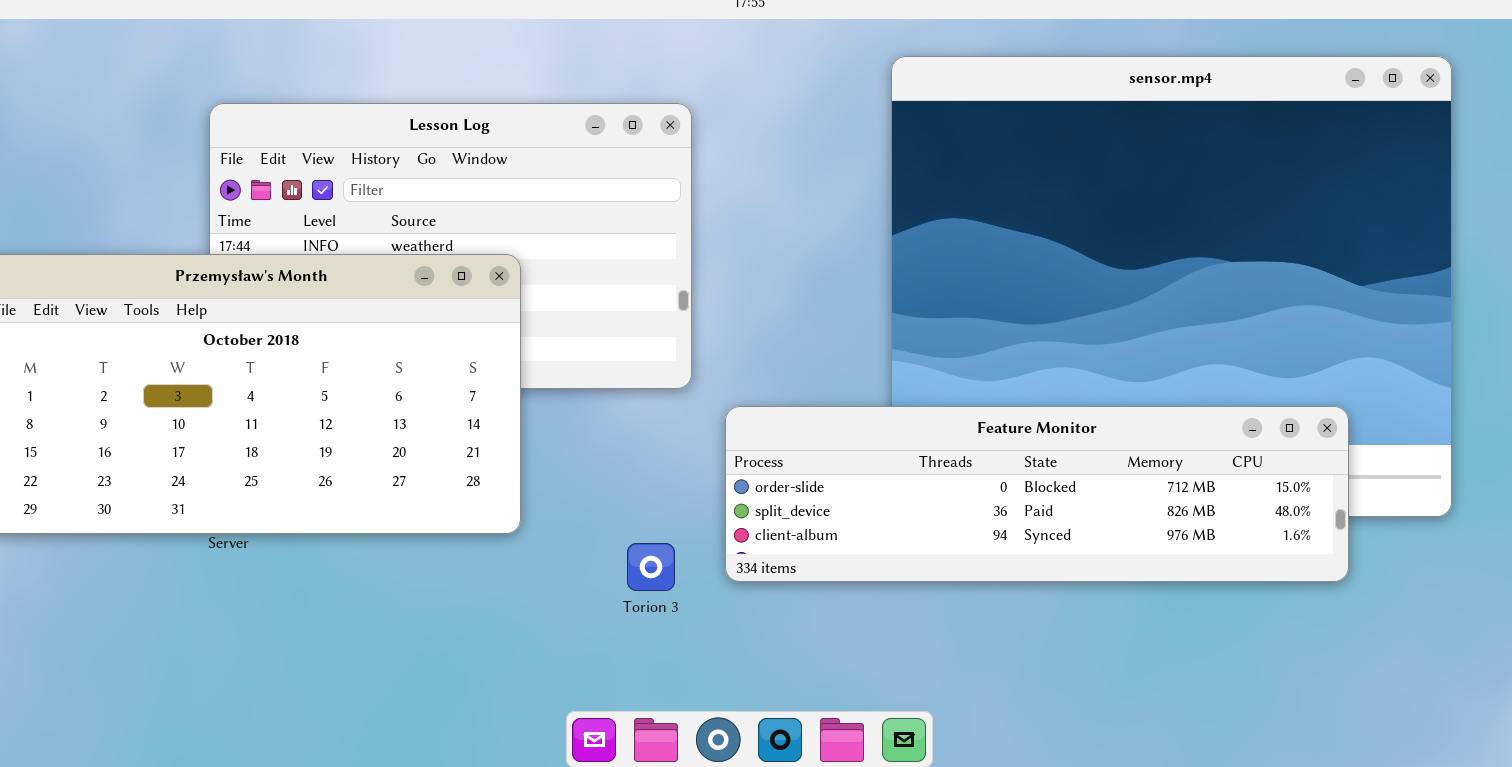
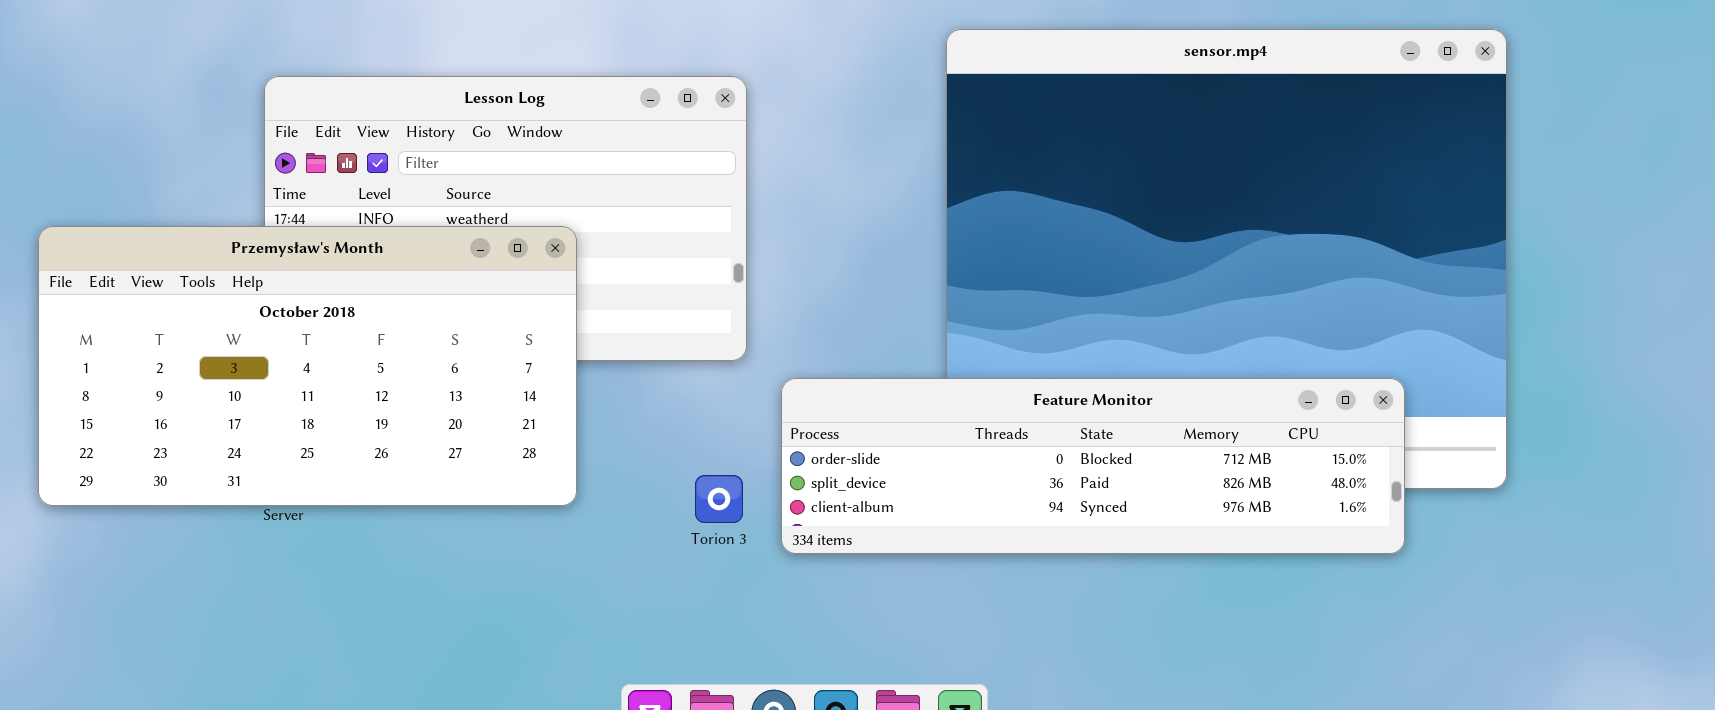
Torion 3: [627,543,675,591] -> [695,475,743,523], moved

